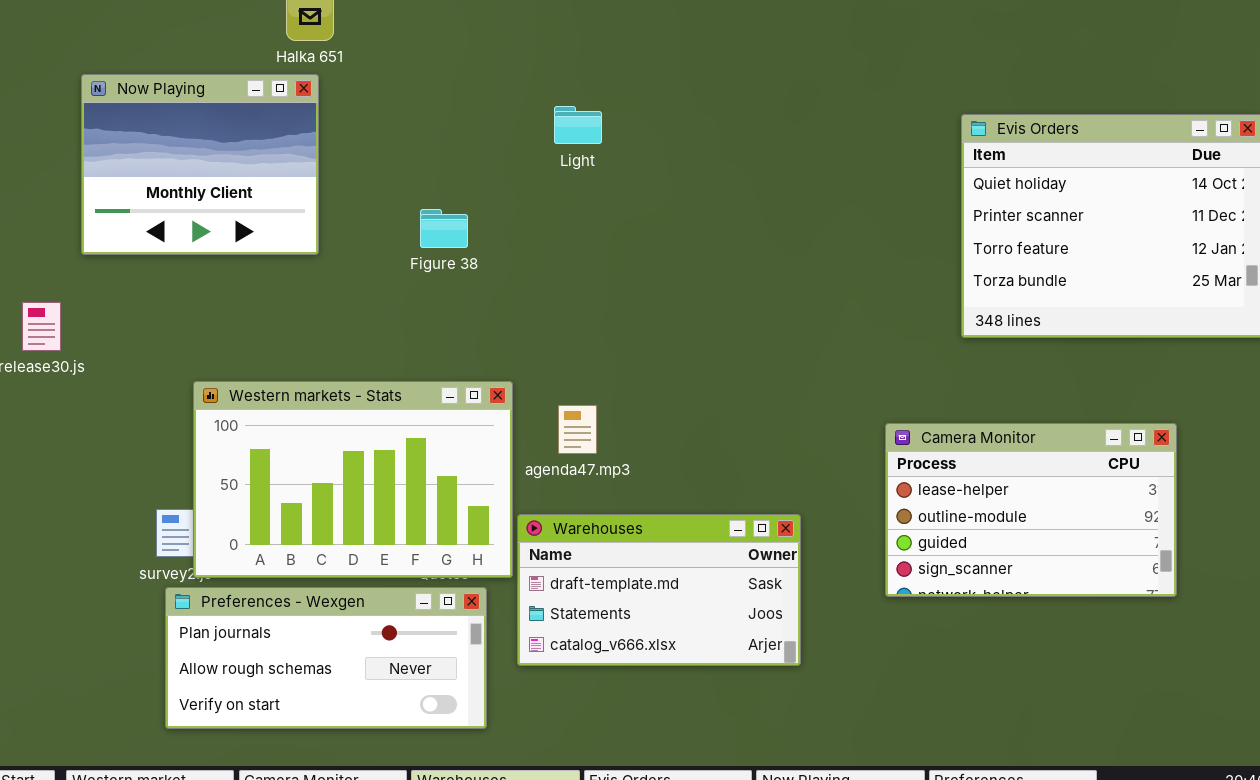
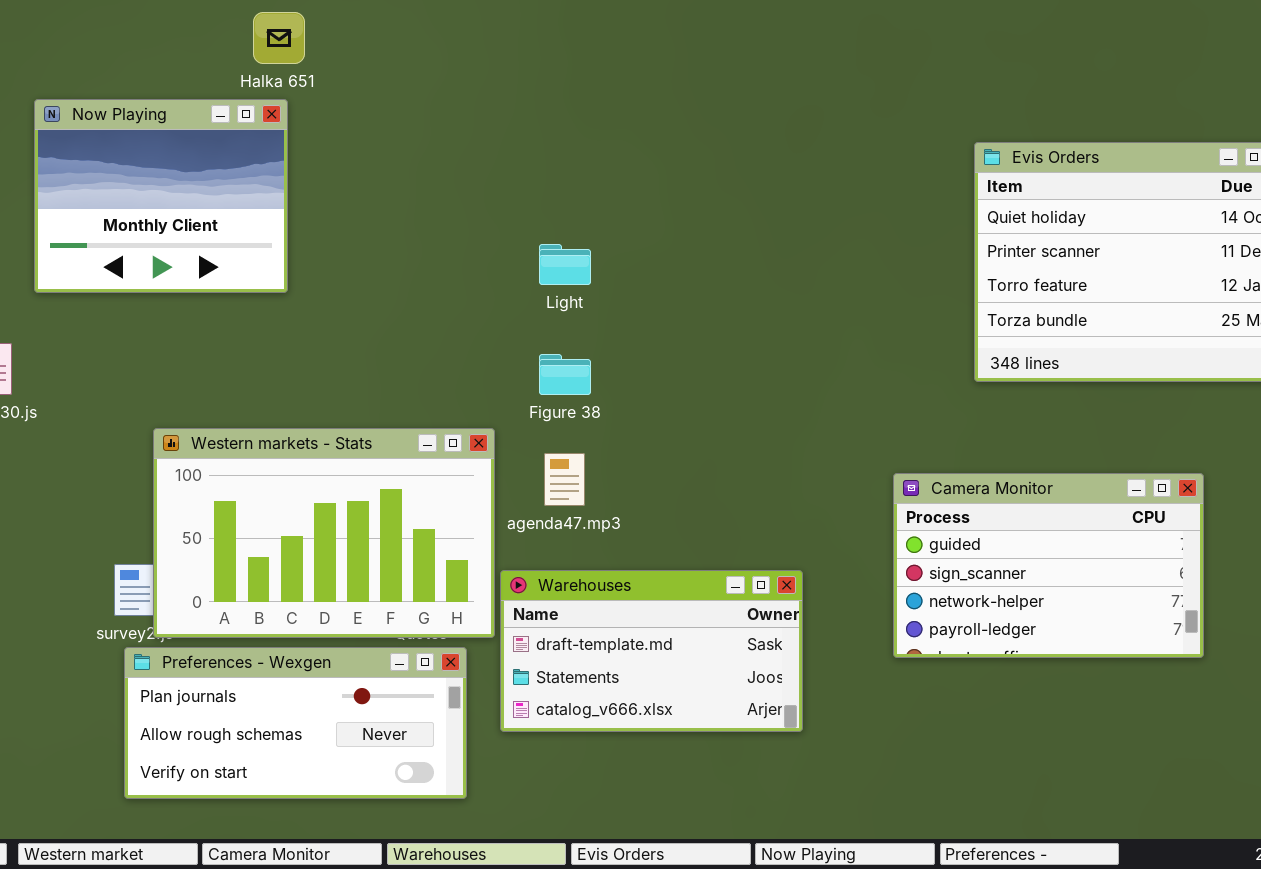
Light: [554,106,602,144] -> [539,244,591,285], moved
Figure 38: [420,209,468,248] -> [539,354,591,395], moved
Camera Monitor: [885,423,1177,597] -> [893,473,1204,658], scrolled down 2 rows

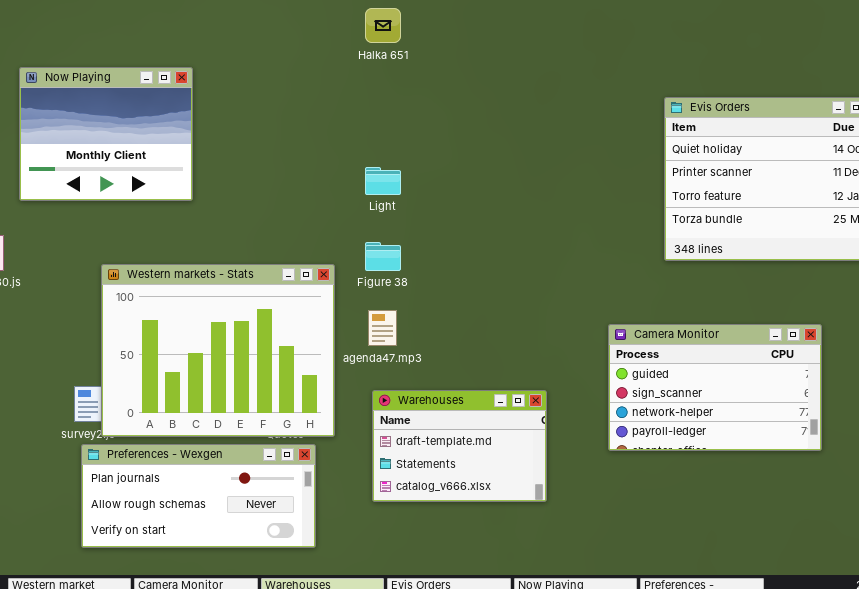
Halka 651: [253,12,305,64] -> [365,8,401,43], moved
Western markets - Stats: [153,428,495,638] -> [101,264,335,437], resized
Warehouses: [500,570,803,732] -> [372,390,547,502], resized

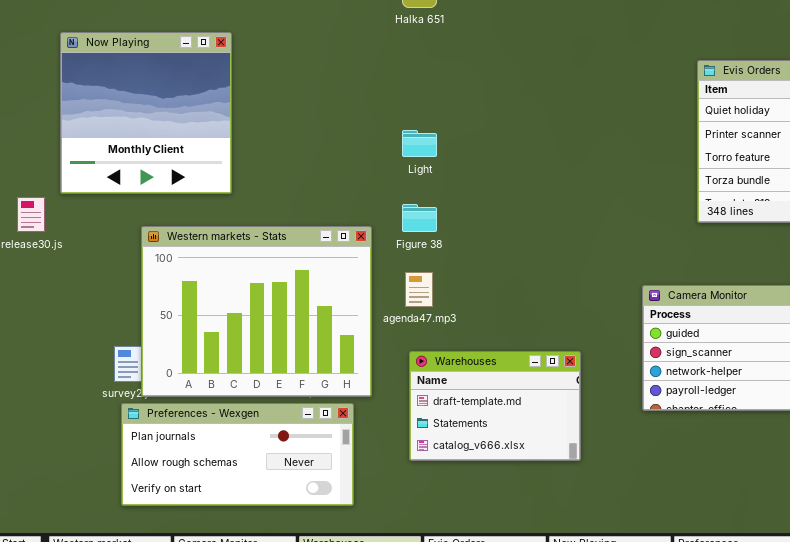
Now Playing: [19,67,193,201] -> [60,32,232,194], resized

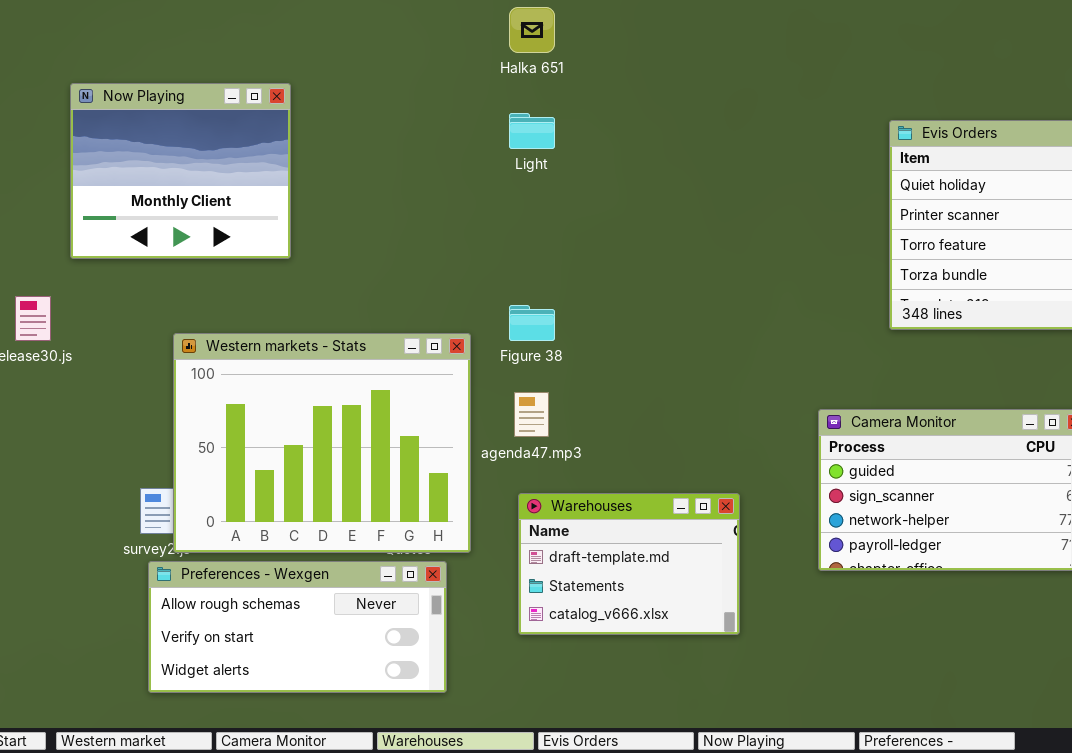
Now Playing: [60,32,232,194] -> [70,83,291,259], resized
Light: [402,130,437,157] -> [509,113,555,149], moved
Preferences - Wexgen: [121,403,354,506] -> [148,561,447,693], scrolled down 1 row

